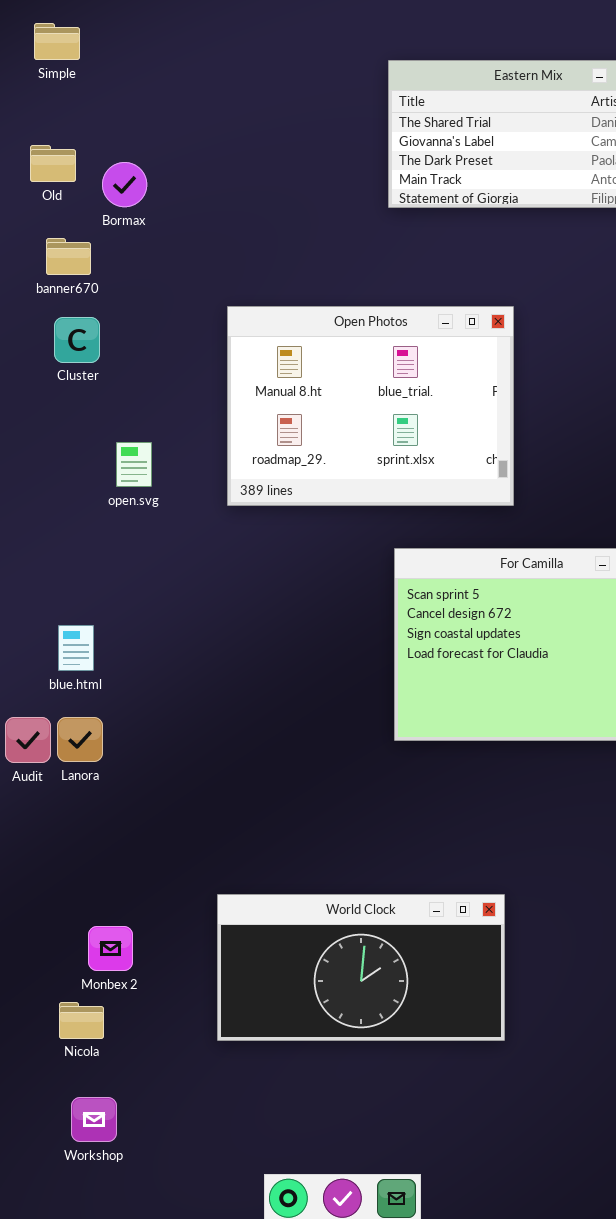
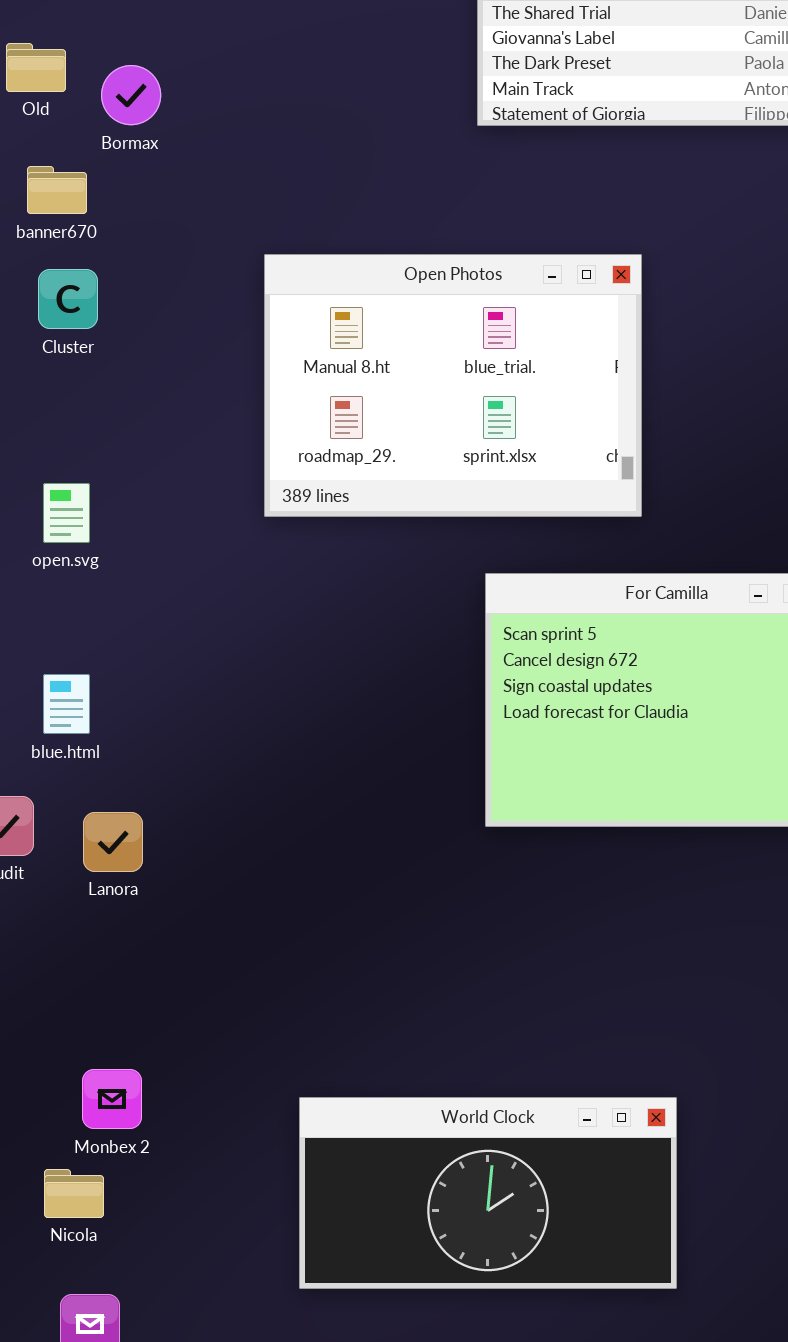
open.svg: [116,442,152,487] -> [43,483,90,543], moved
Lanora: [57,717,103,762] -> [83,812,143,872], moved
World Clock: [217,894,505,1041] -> [299,1097,677,1289], moved

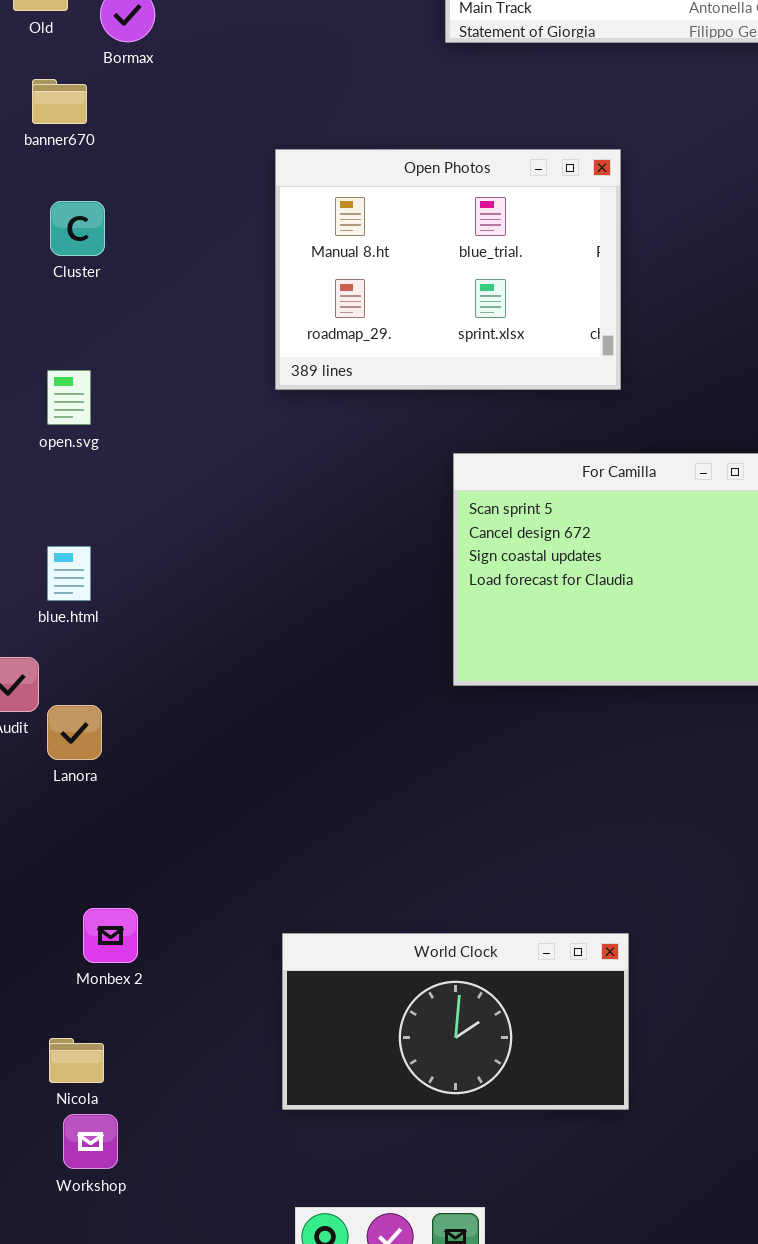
Open Photos: [264,254,642,517] -> [275,149,621,390], moved
Cluster: [38,269,98,329] -> [50,201,105,256], moved
Lanora: [83,812,143,872] -> [47,705,102,760], moved
Nicola: [44,1169,104,1218] -> [49,1038,104,1083], moved

